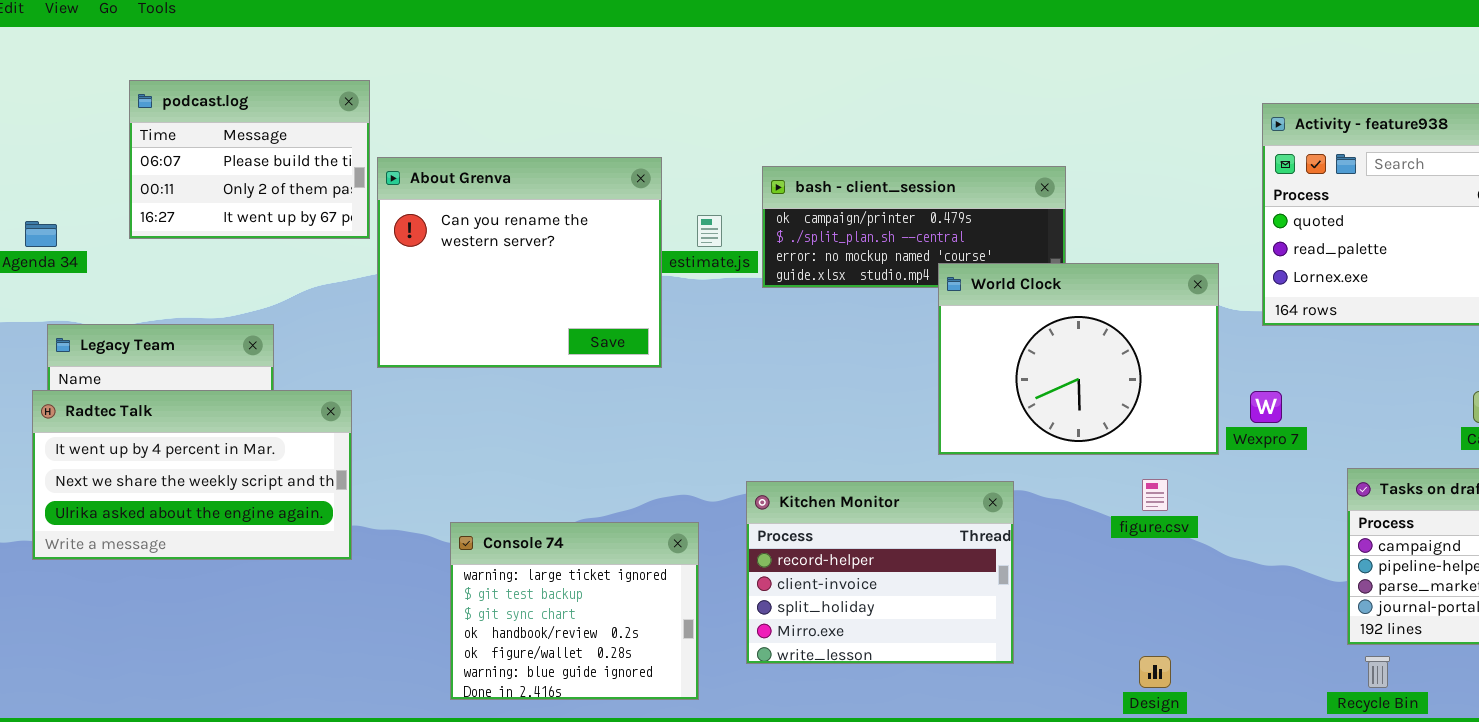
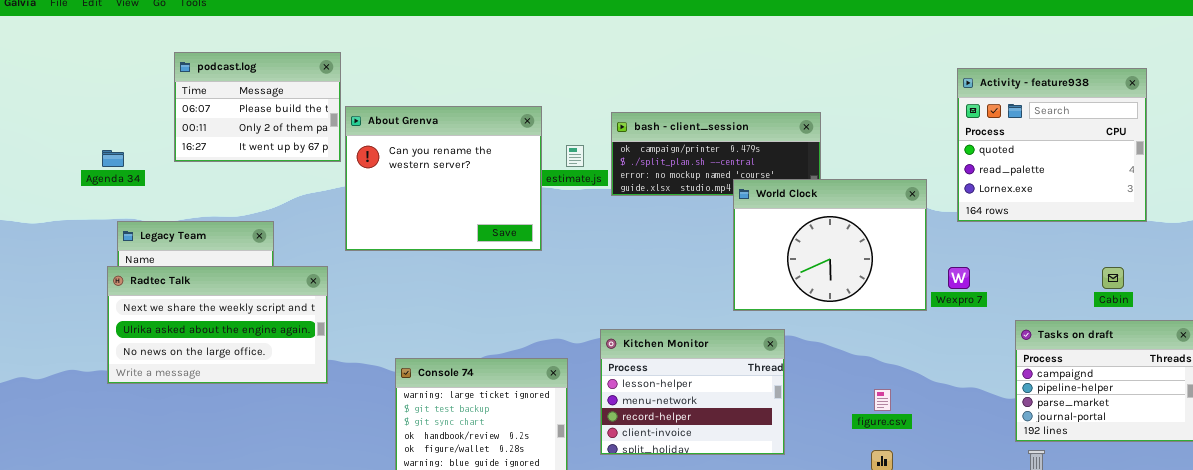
Radtec Talk: [32,390,352,560] -> [107,266,328,384], scrolled down 1 row
figure.csv: [1142,479,1168,511] -> [874,389,891,411], moved
Kitchen Monitor: [746,481,1014,664] -> [600,329,785,455], scrolled up 2 rows

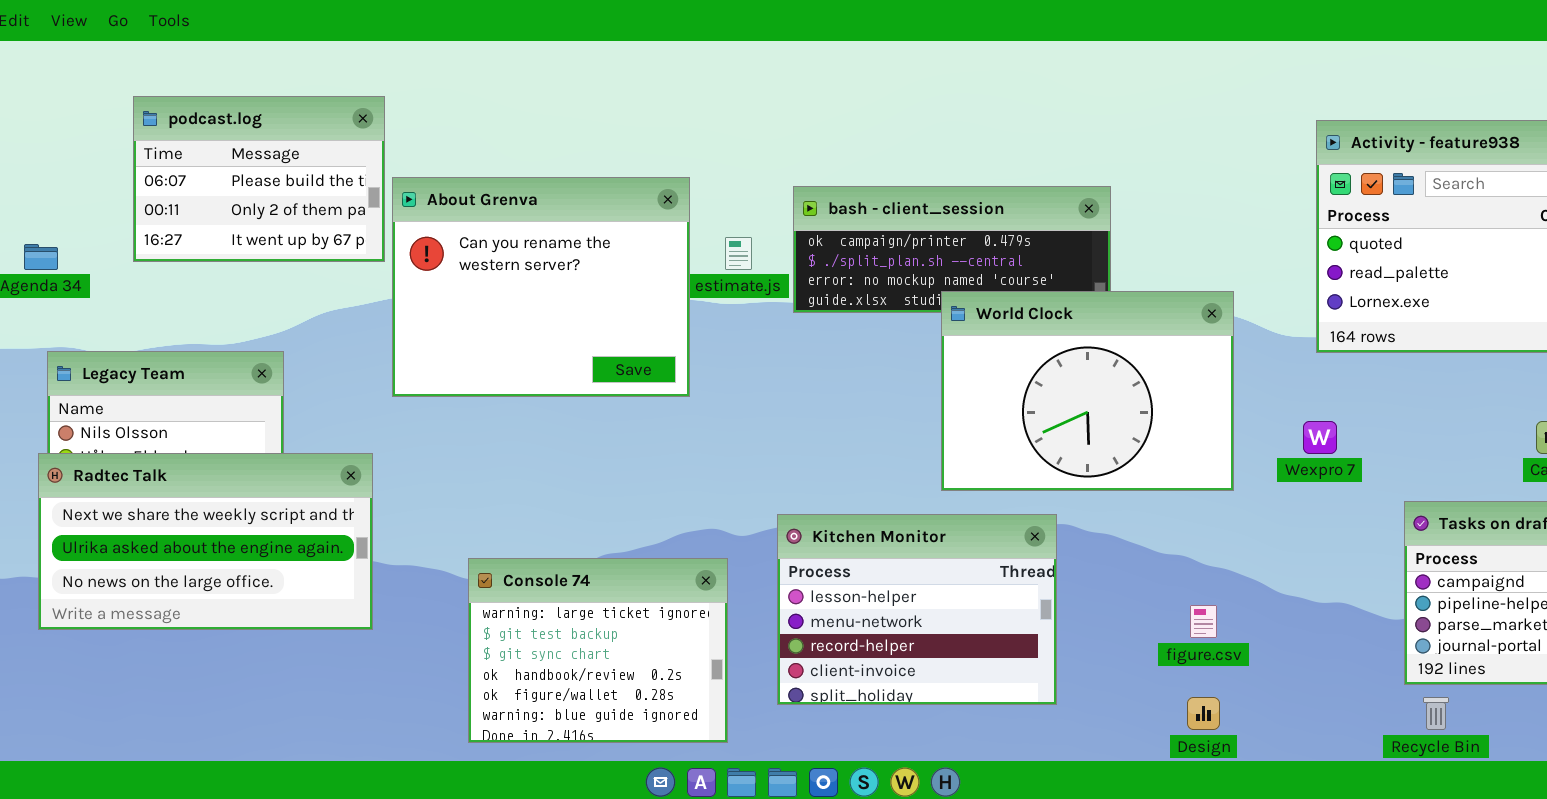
World Clock: [733,179,927,311] -> [941,291,1234,491], moved
Radtec Talk: [107,266,328,384] -> [38,453,373,630], moved

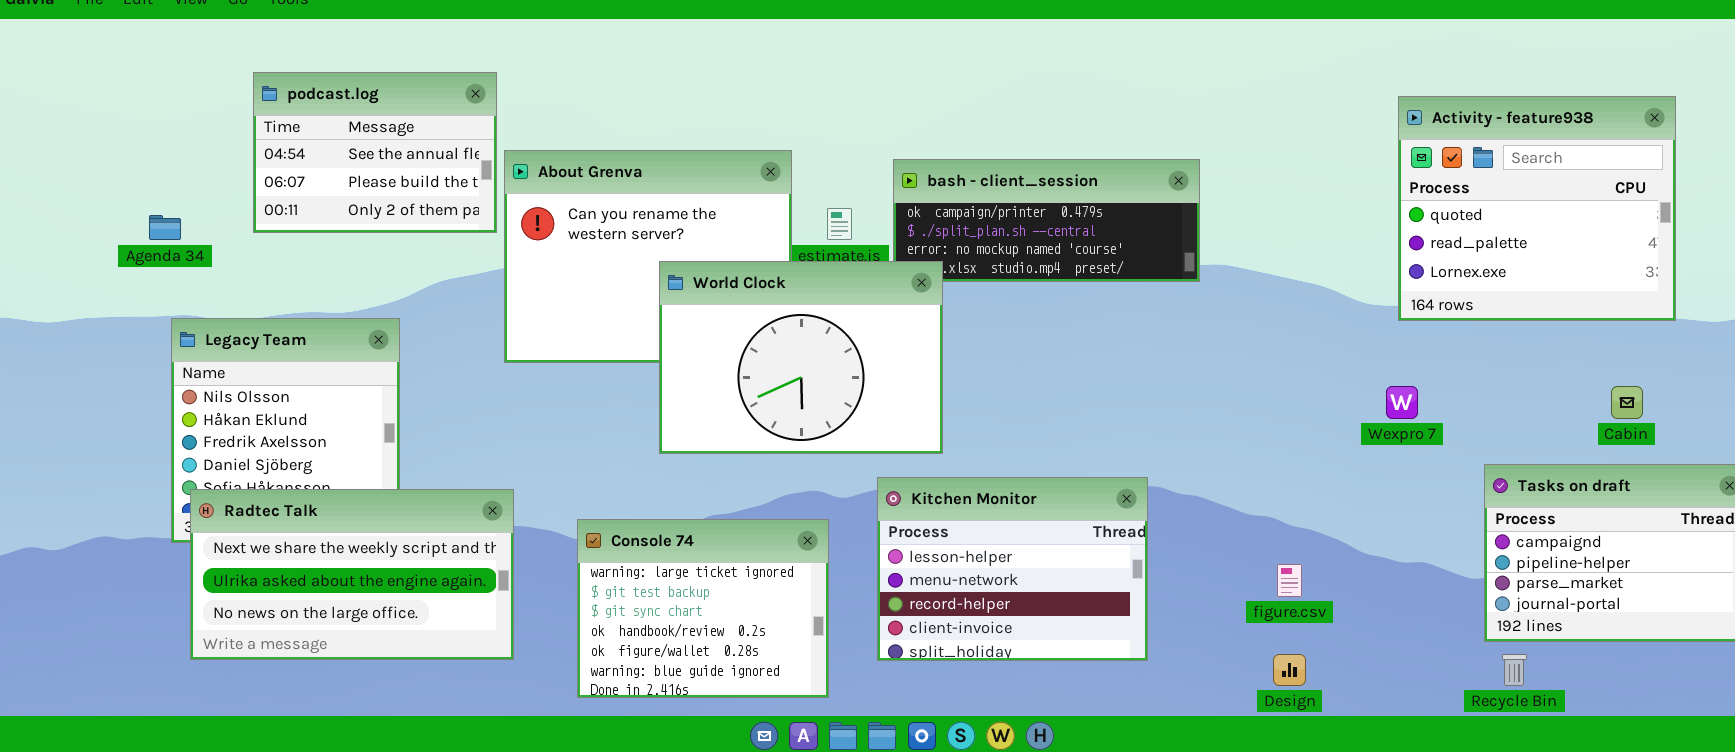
podcast.log: [133,96,385,262] -> [253,72,497,233], scrolled up 1 row
World Clock: [941,291,1234,491] -> [659,261,943,454], moved
Radtec Talk: [38,453,373,630] -> [190,489,514,660], moved

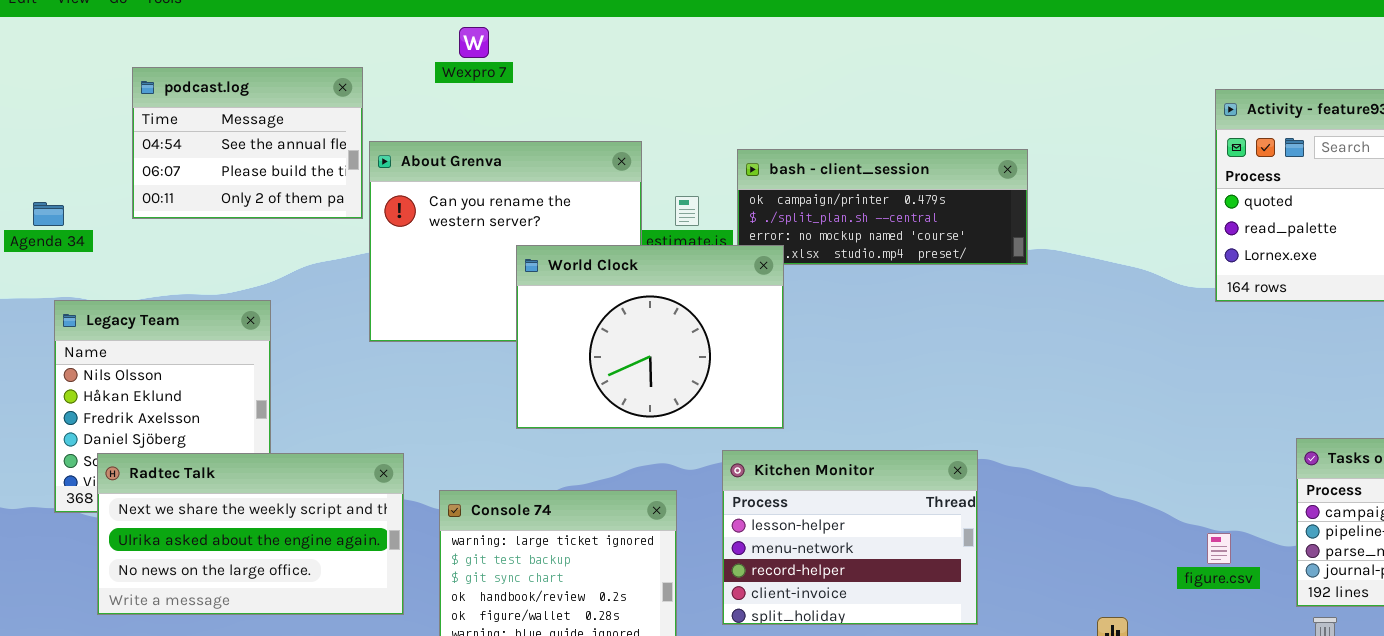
Wexpro 7: [1386,386,1418,419] -> [459,27,489,58], moved
Radtec Talk: [190,489,514,660] -> [97,453,404,615], moved
figure.csv: [1277,564,1302,597] -> [1207,533,1231,564], moved

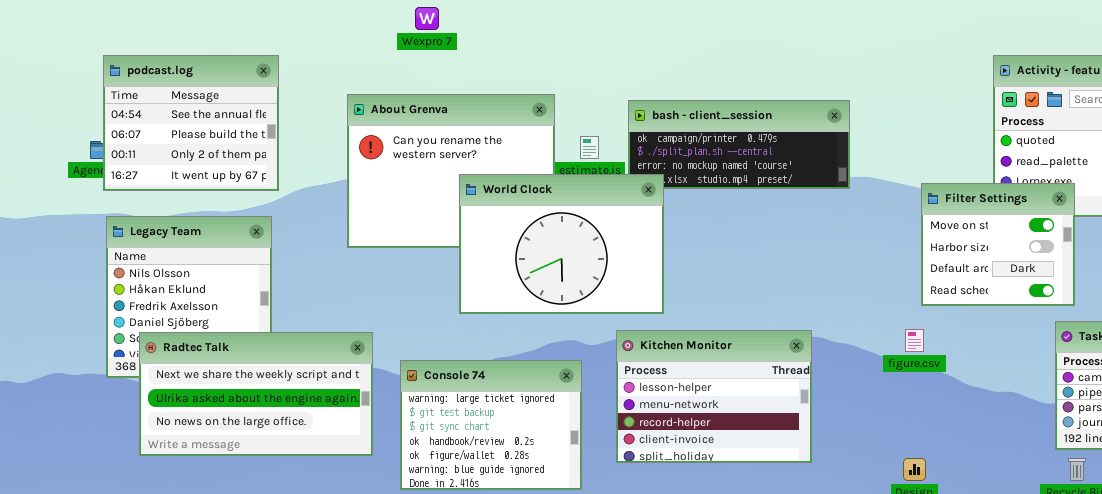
podcast.log: [132,67,363,219] -> [103,55,279,191], moved, resized
Filter Settings: none -> [921,183,1075,306], opened
figure.csv: [1207,533,1231,564] -> [905,329,924,352], moved

